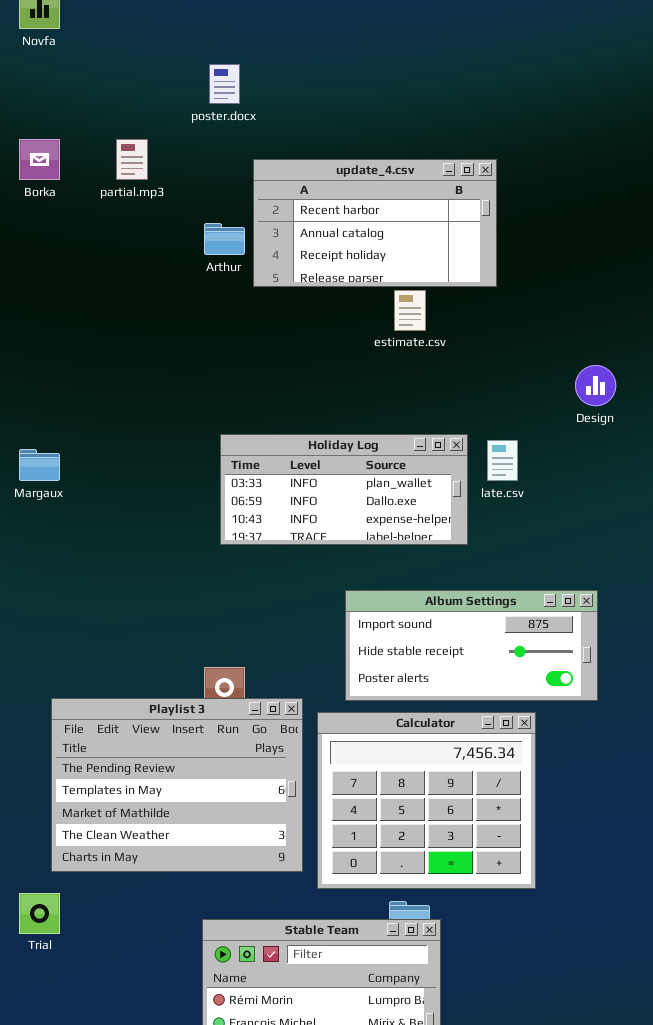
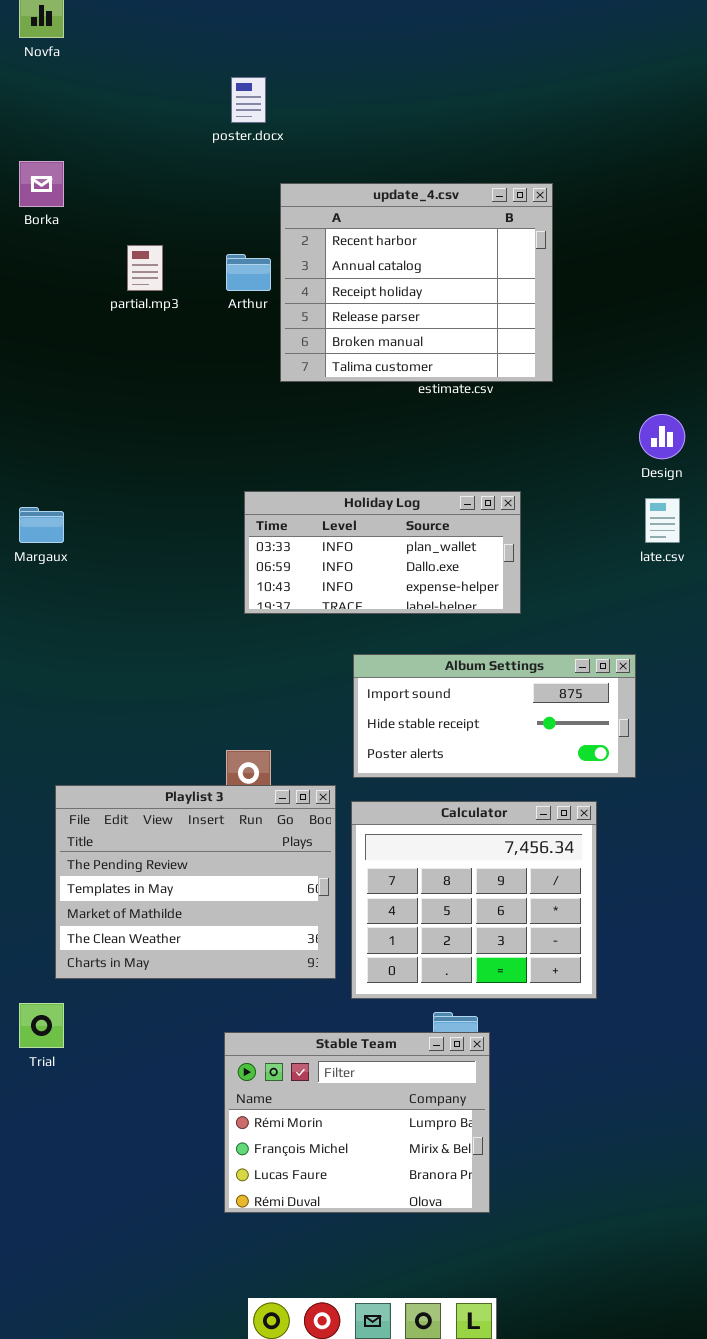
partial.mp3: [116,139,148,180] -> [127,245,163,291], moved
update_4.csv: [253,159,497,287] -> [280,183,553,382], resized
late.csv: [487,440,518,481] -> [645,498,680,543], moved
Album Settings: [345,590,598,701] -> [353,654,636,778], moved

